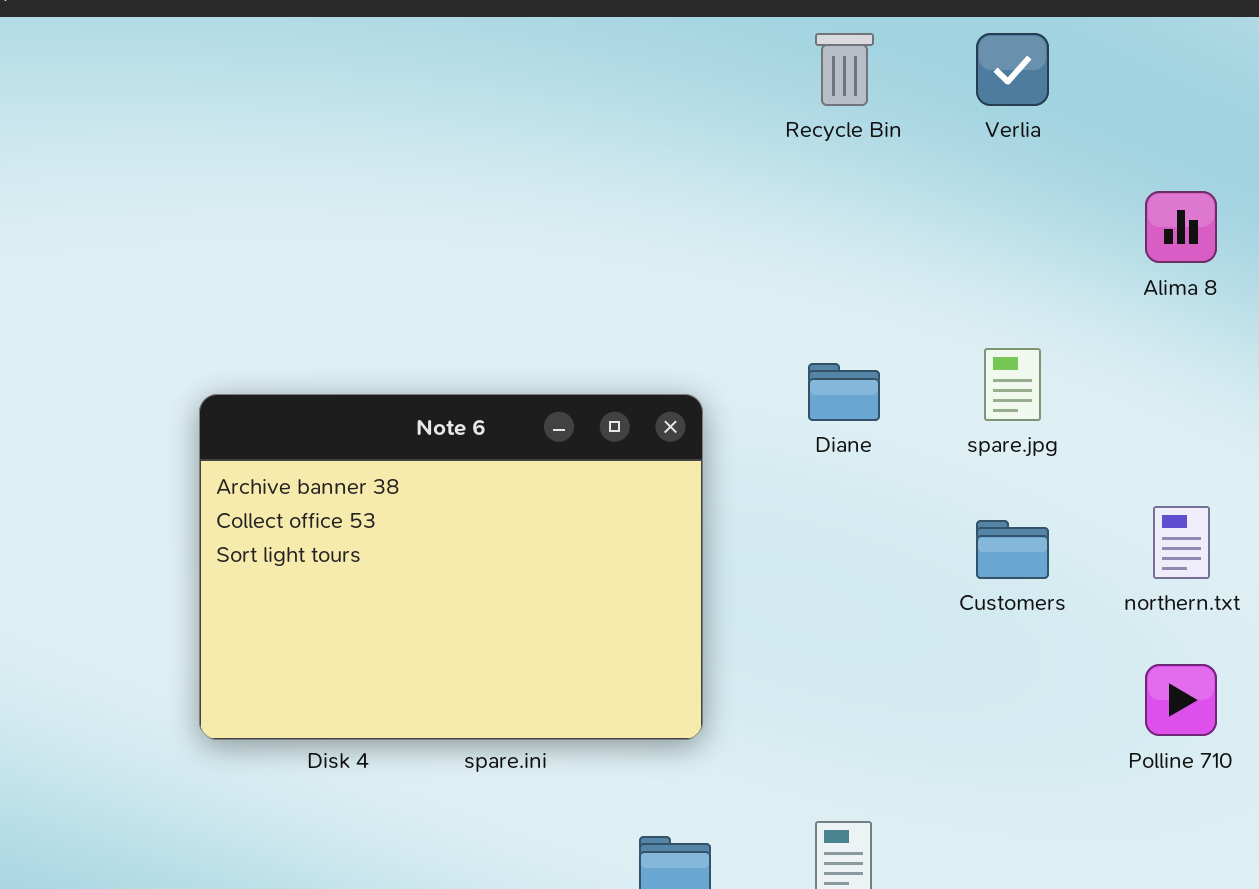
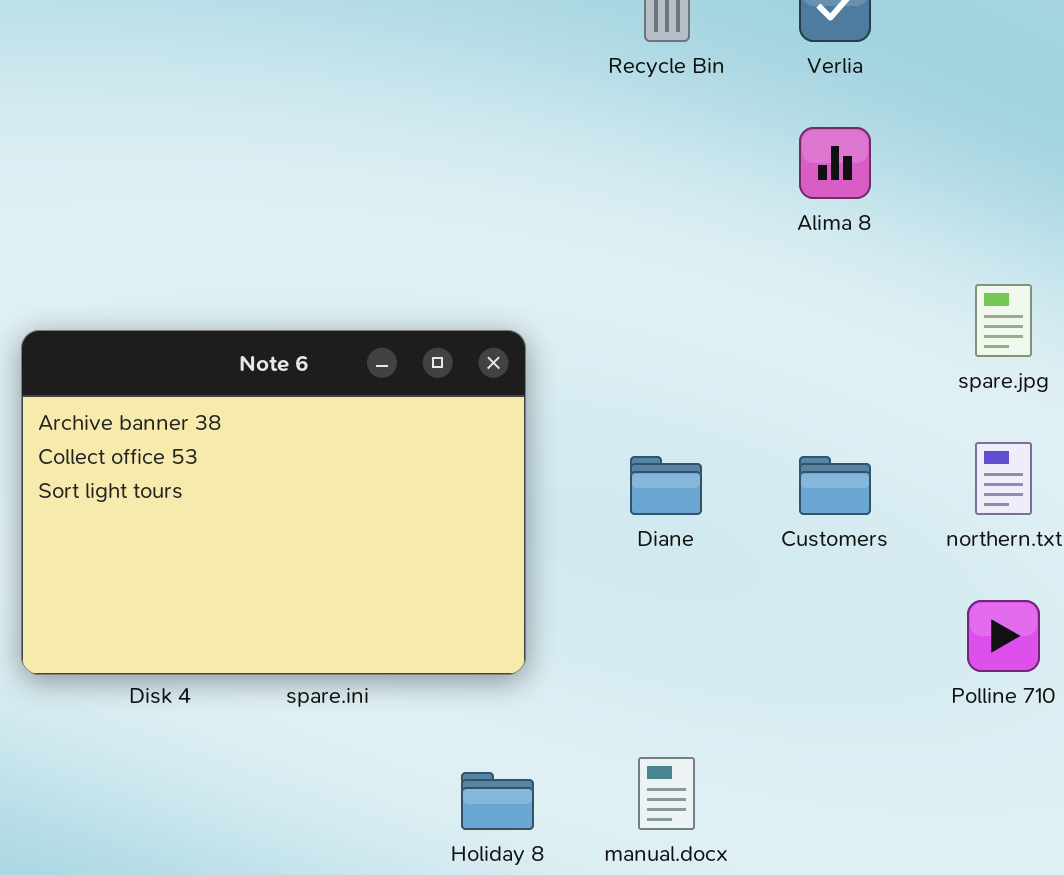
Alima 8: [1145,191,1217,263] -> [799,127,871,199], moved
spare.jpg: [984,348,1041,421] -> [975,284,1032,357], moved
Diane: [808,363,880,421] -> [630,456,702,515], moved

